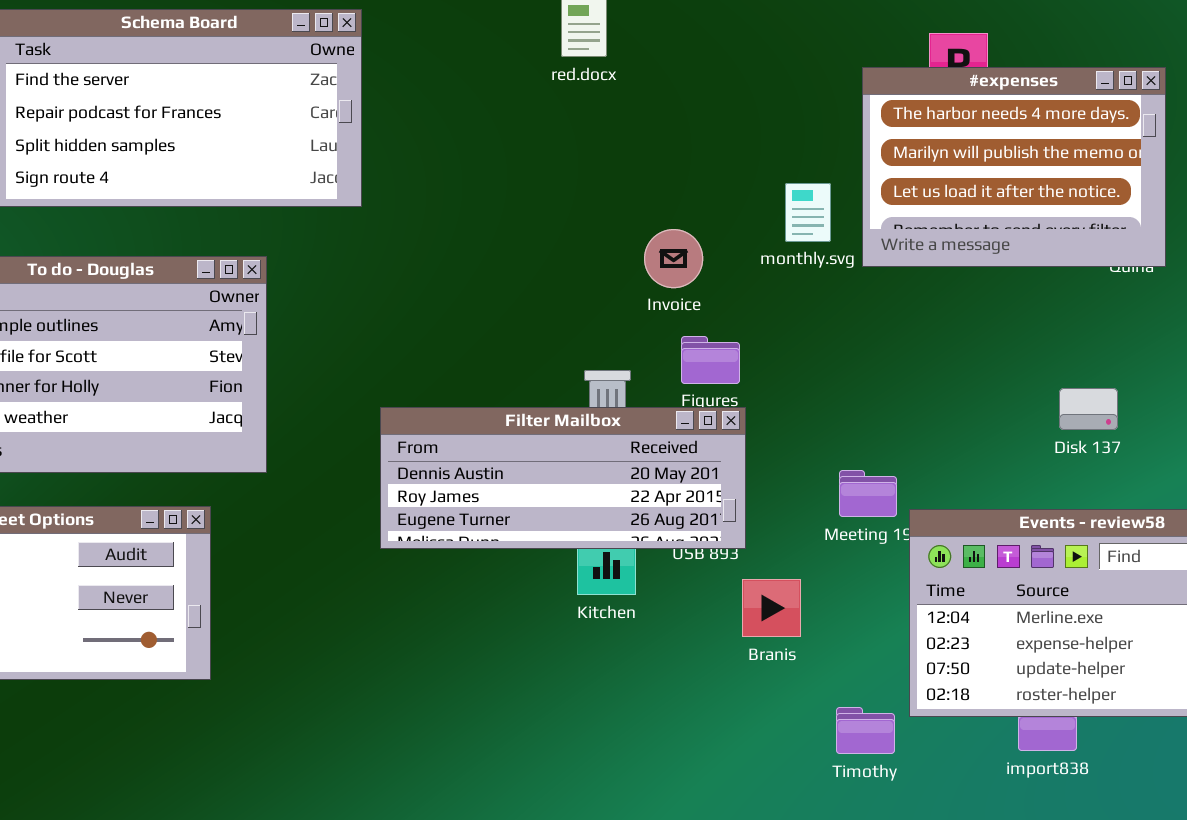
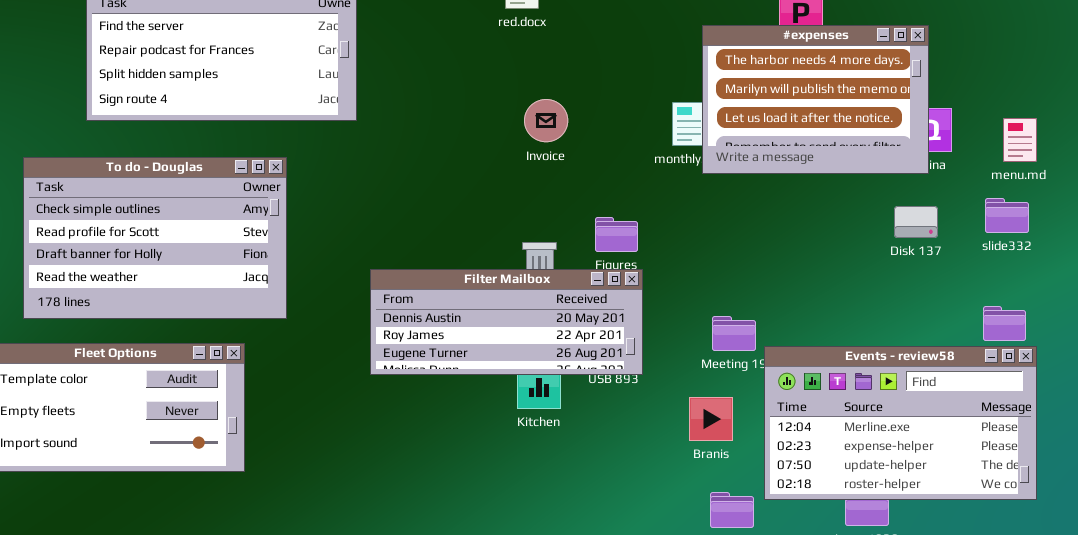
#expenses: [862,67,1166,267] -> [702,25,929,174], moved
Invoice: [644,229,703,288] -> [524,99,568,142], moved
Disk 137: [1059,388,1118,430] -> [894,206,938,238], moved
Branis: [742,579,801,637] -> [689,397,733,441], moved

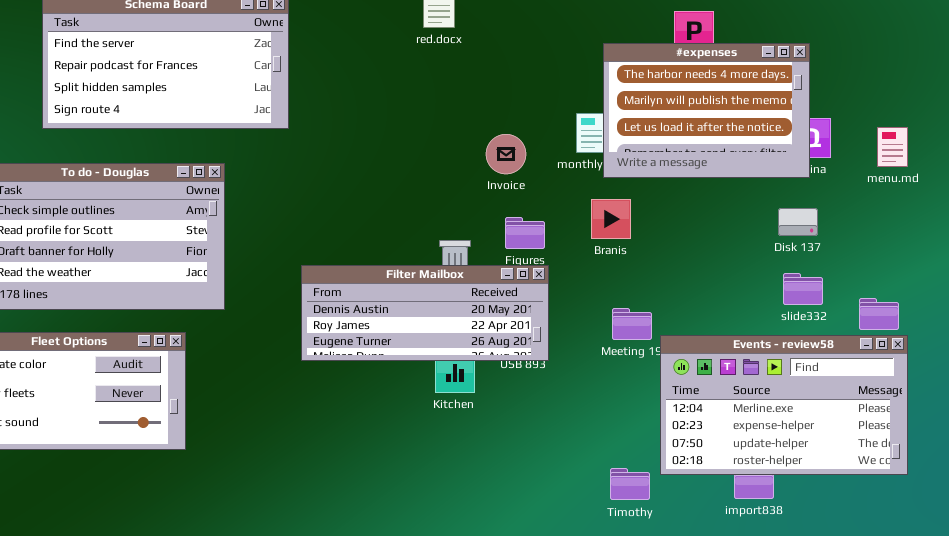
Invoice: [524,99,568,142] -> [486,134,526,174], moved
slide332: [985,198,1029,233] -> [783,273,823,305], moved
Branis: [689,397,733,441] -> [591,199,631,239], moved

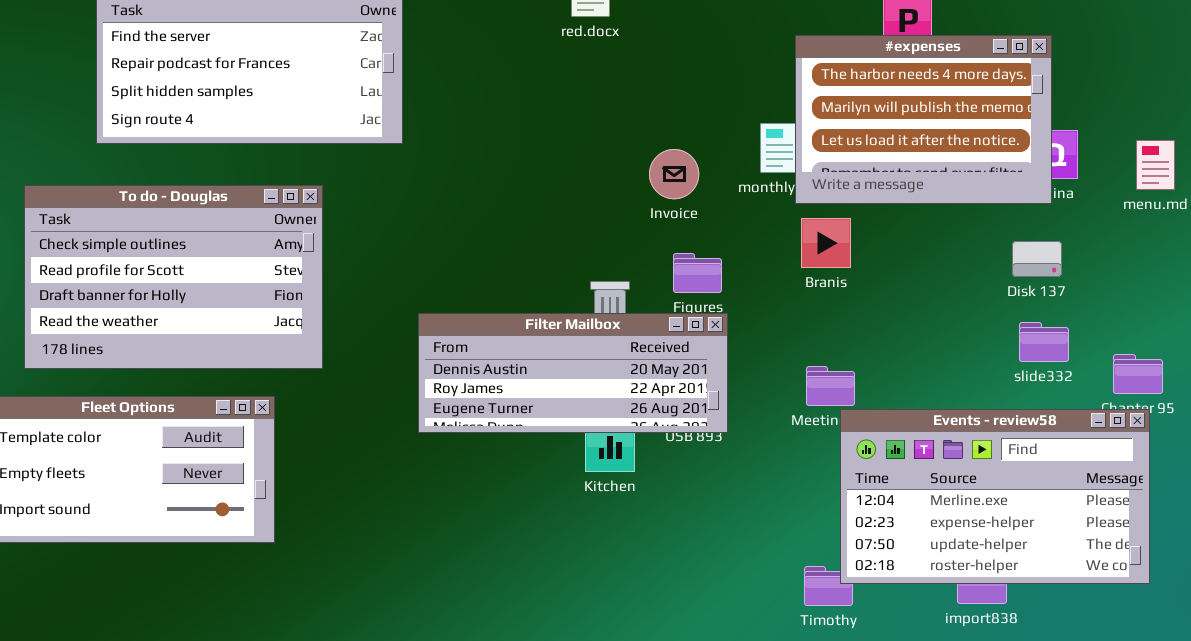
Branis: [591,199,631,239] -> [801,218,851,268], moved
Events - review58: [660,335,908,475] -> [840,409,1150,584], moved

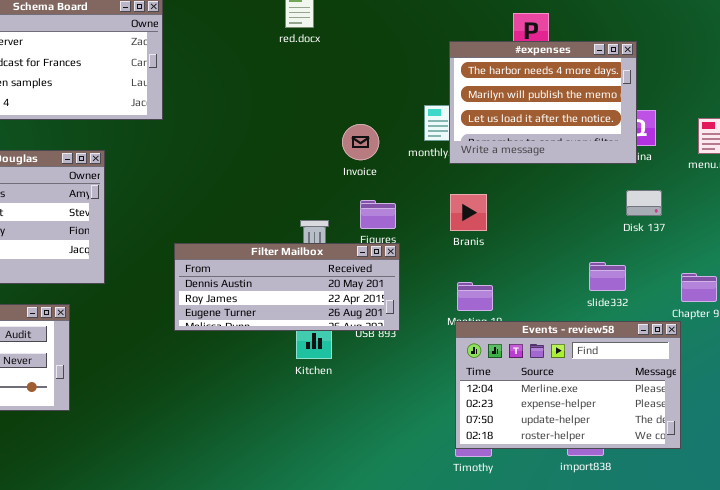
Branis: [801,218,851,268] -> [450,194,487,231], moved
Disk 137: [1012,241,1062,277] -> [626,190,662,216], moved
slide332: [1019,322,1069,362] -> [589,262,626,291], moved
Events - review58: [840,409,1150,584] -> [455,321,681,449], moved

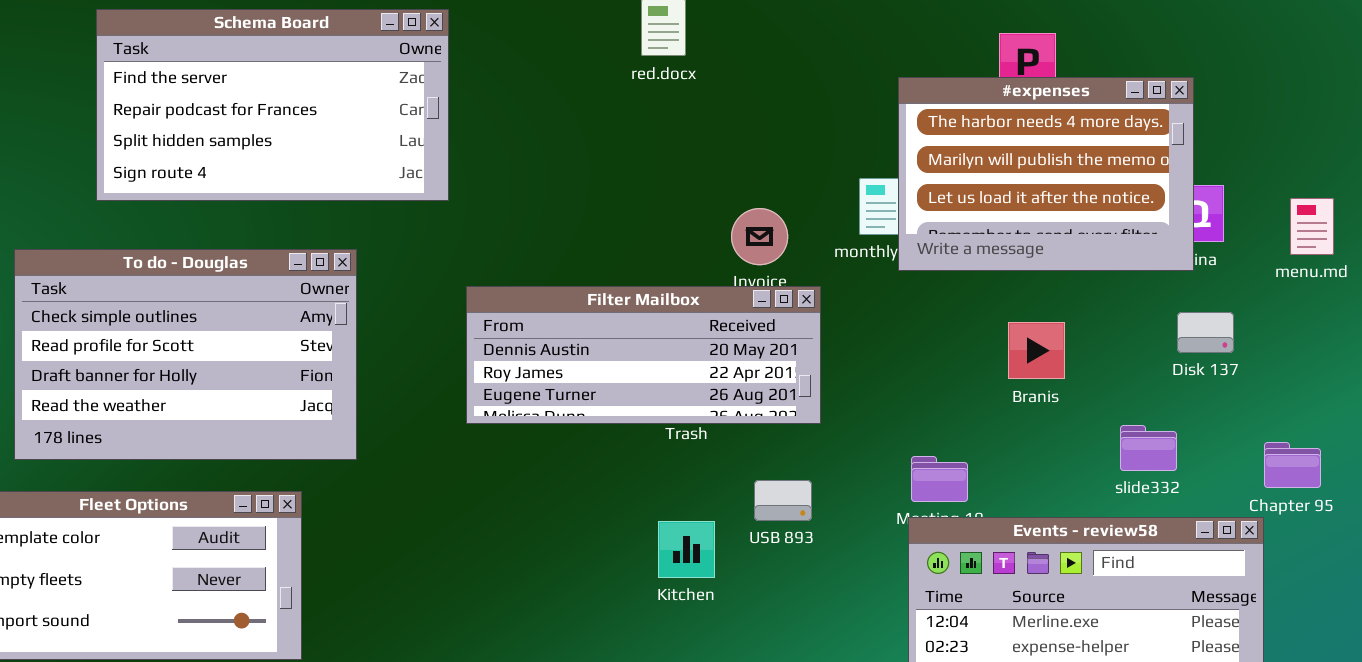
Branis: [450,194,487,231] -> [1008,322,1065,379], moved
Filter Mailbox: [174,243,400,331] -> [466,286,821,424], moved

